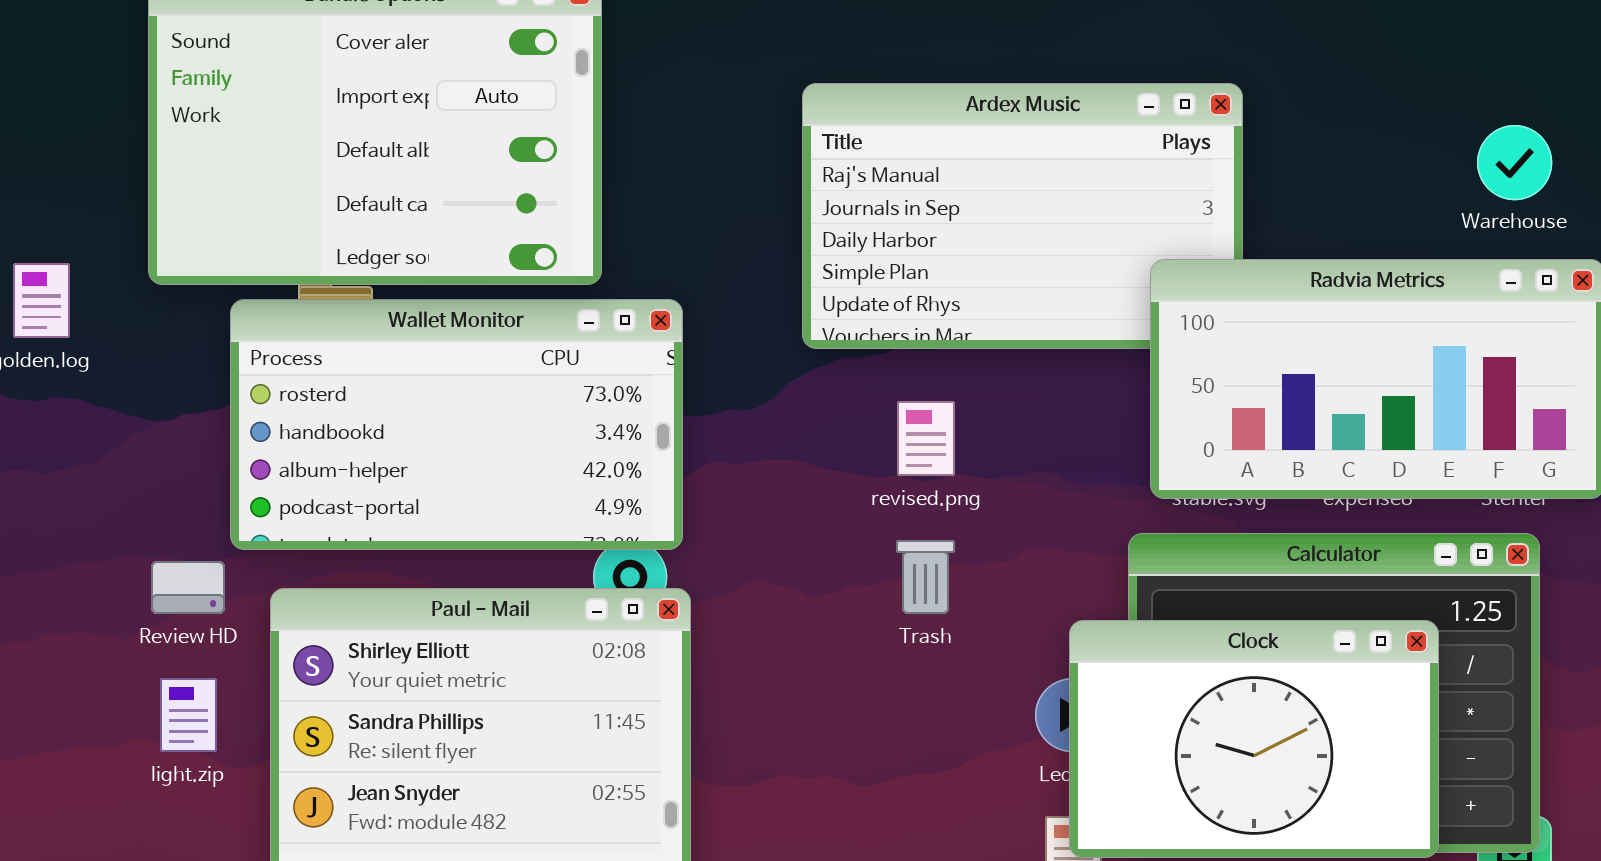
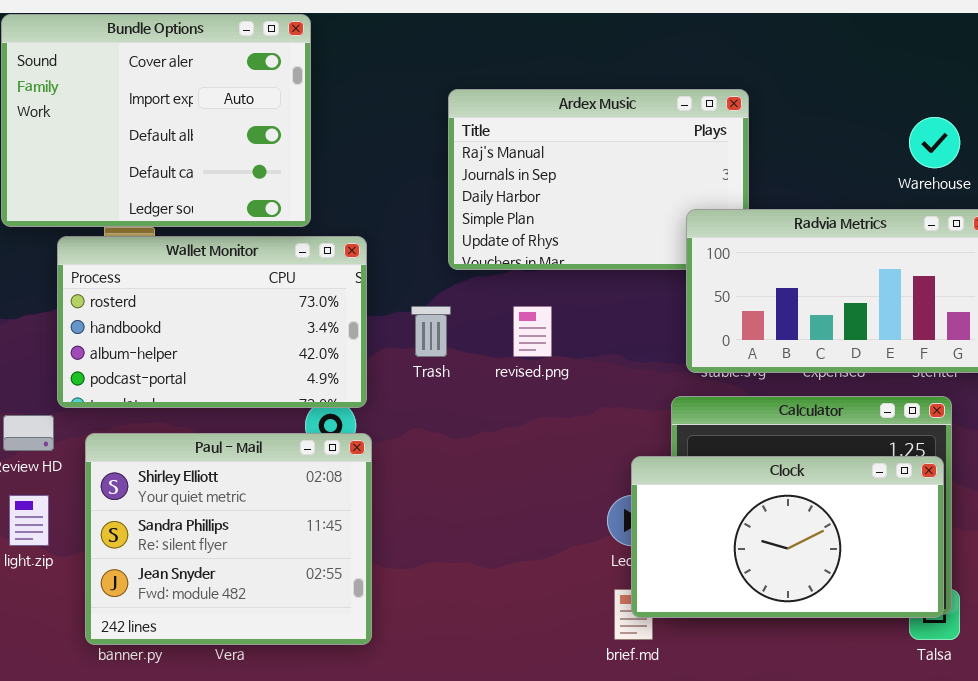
Trash: [896,540,955,614] -> [411,306,451,357], moved
Clock: [1069,620,1439,858] -> [631,456,944,618], resized

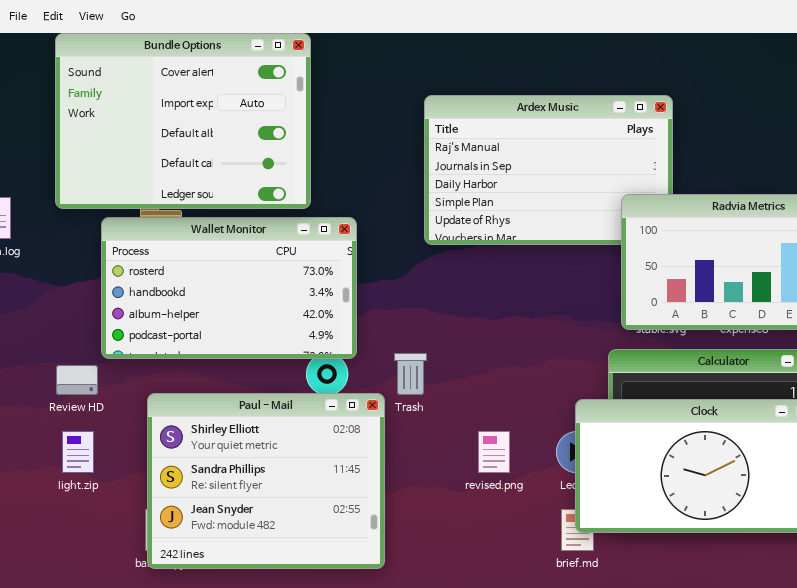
Trash: [411,306,451,357] -> [394,353,427,395], moved
revised.png: [513,306,552,357] -> [478,431,510,473], moved
Paul - Mail: [85,433,372,645] -> [147,393,385,569], moved

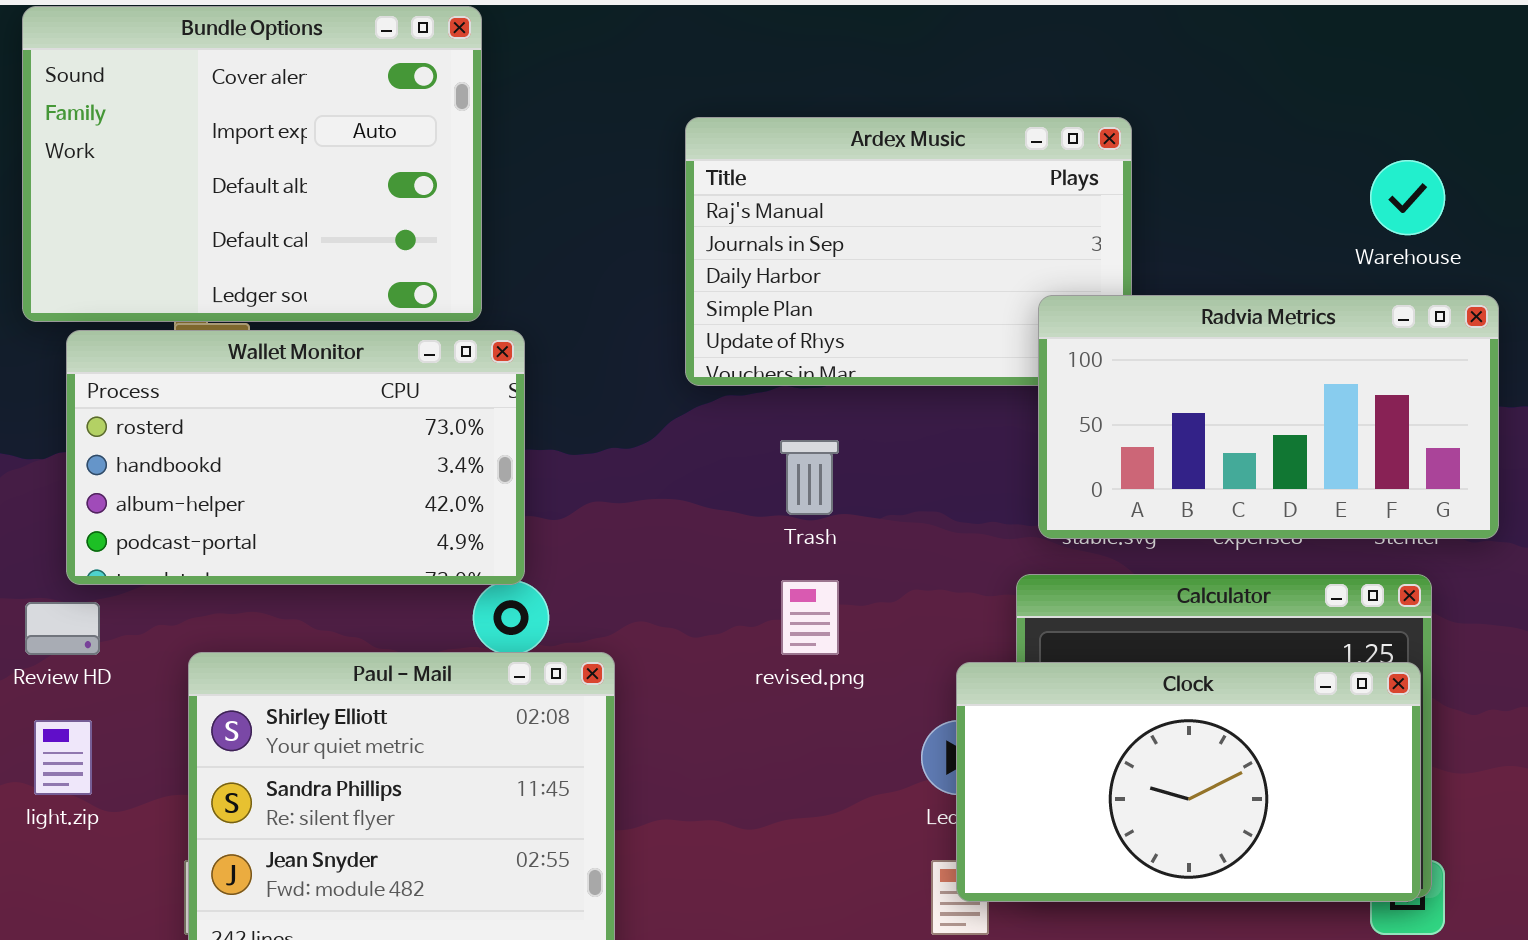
Wallet Monitor: [101,217,357,359] -> [66,330,525,585], moved
Trash: [394,353,427,395] -> [780,440,839,515], moved
revised.png: [478,431,510,473] -> [781,580,839,655], moved

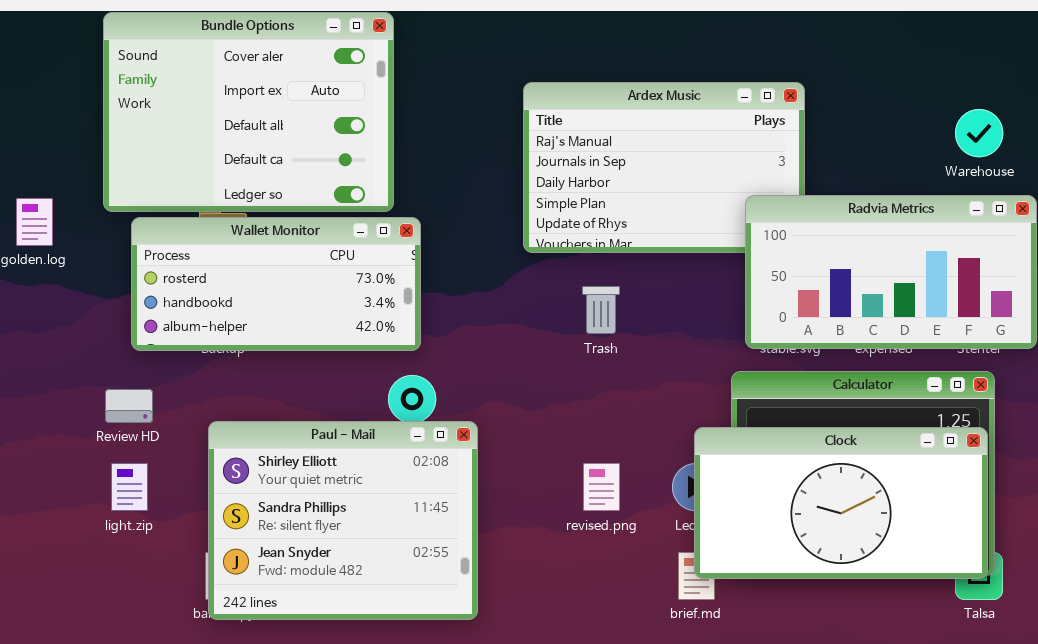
Wallet Monitor: [66,330,525,585] -> [131,217,421,351], resized
revised.png: [781,580,839,655] -> [583,463,620,511], moved

